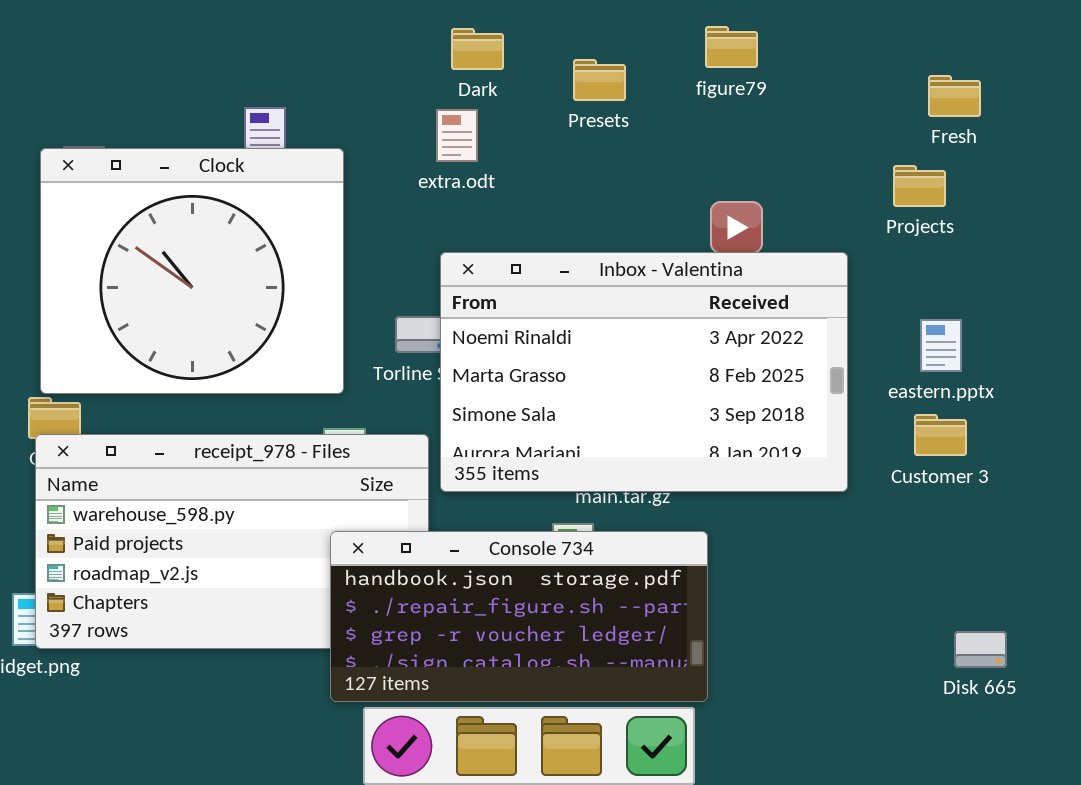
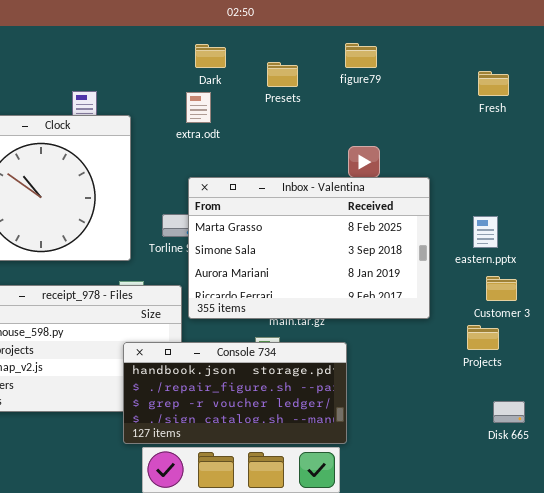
Projects: [893,165,946,207] -> [467,325,499,350], moved
Inbox - Valentina: [440,252,848,492] -> [188,177,430,319], scrolled down 1 row
Customer 3: [914,414,967,456] -> [486,276,517,301], moved

